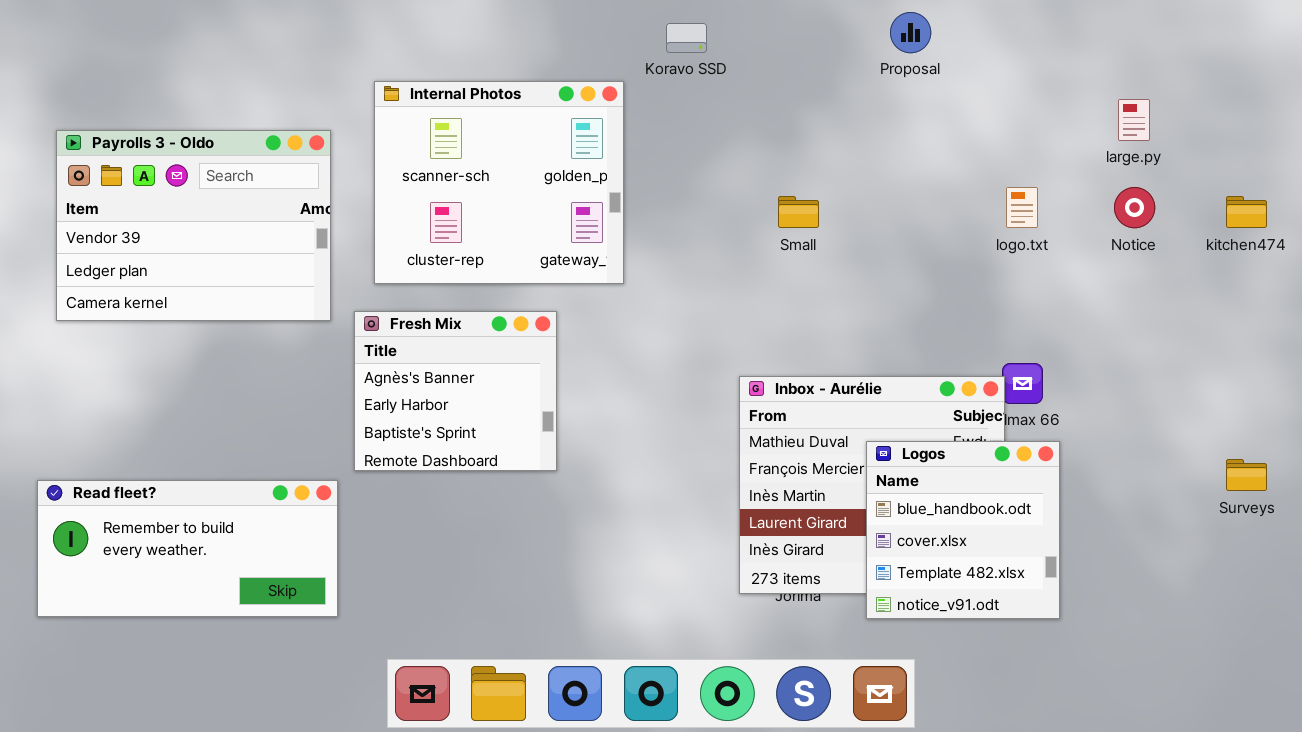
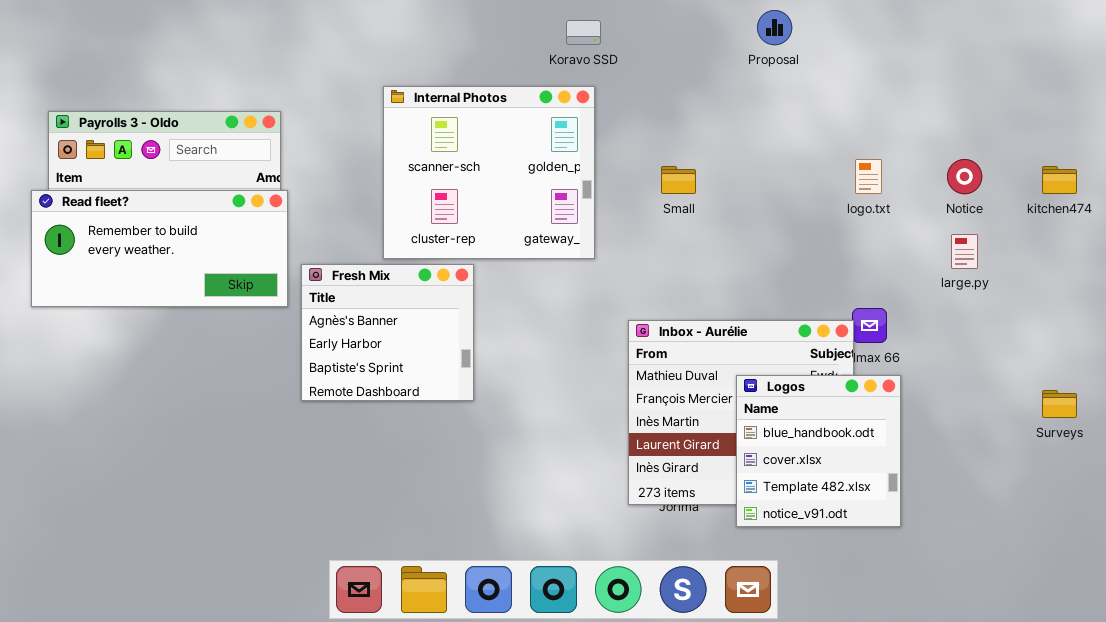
Internal Photos: [374,81,624,284] -> [383,86,595,259], moved
large.py: [1118,99,1150,141] -> [951,234,978,269], moved
Read fleet?: [37,480,338,617] -> [31,190,288,307], moved

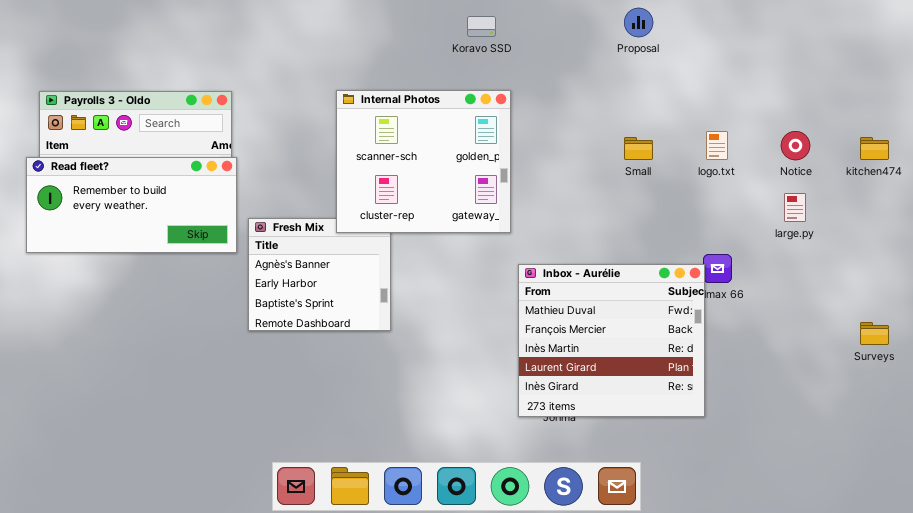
Internal Photos: [383,86,595,259] -> [336,90,511,233], moved
Small: [661,166,696,194] -> [624,137,653,160], moved
Logos: [736,375,901,527] -> none, closed

